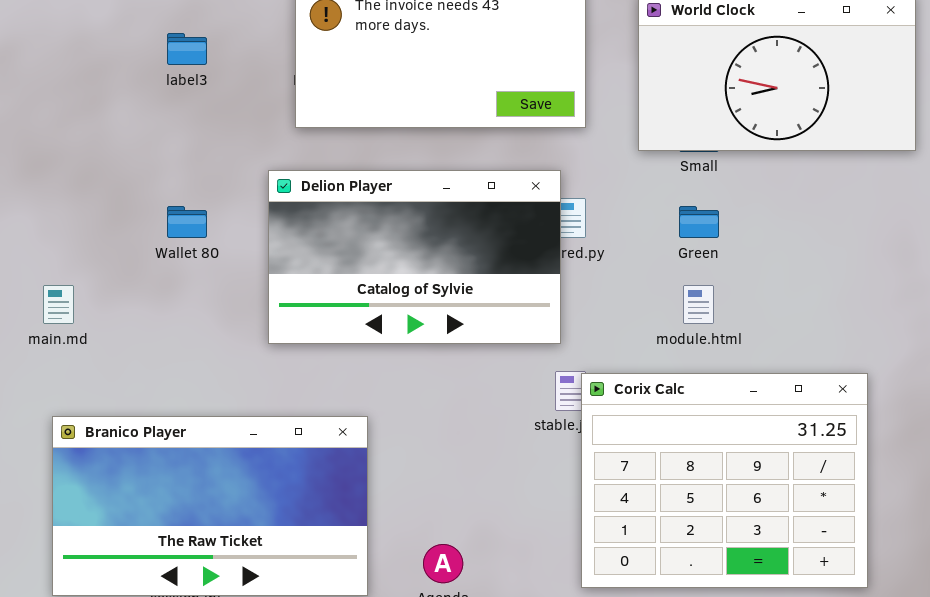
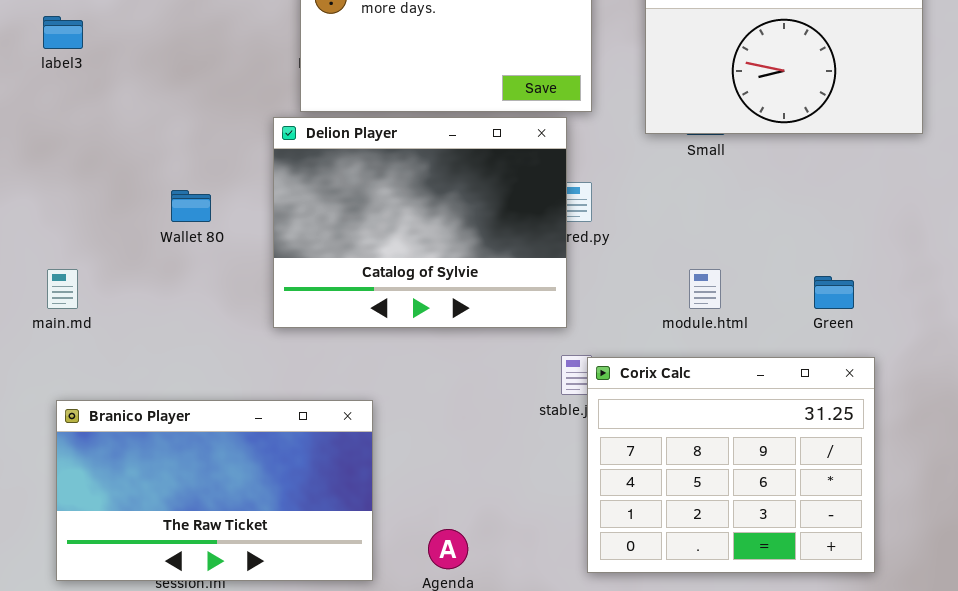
label3: [167,33,207,65] -> [43,16,83,49], moved
Delion Player: [268,170,561,344] -> [273,117,567,328], resized
Green: [679,206,719,238] -> [814,276,854,309], moved

